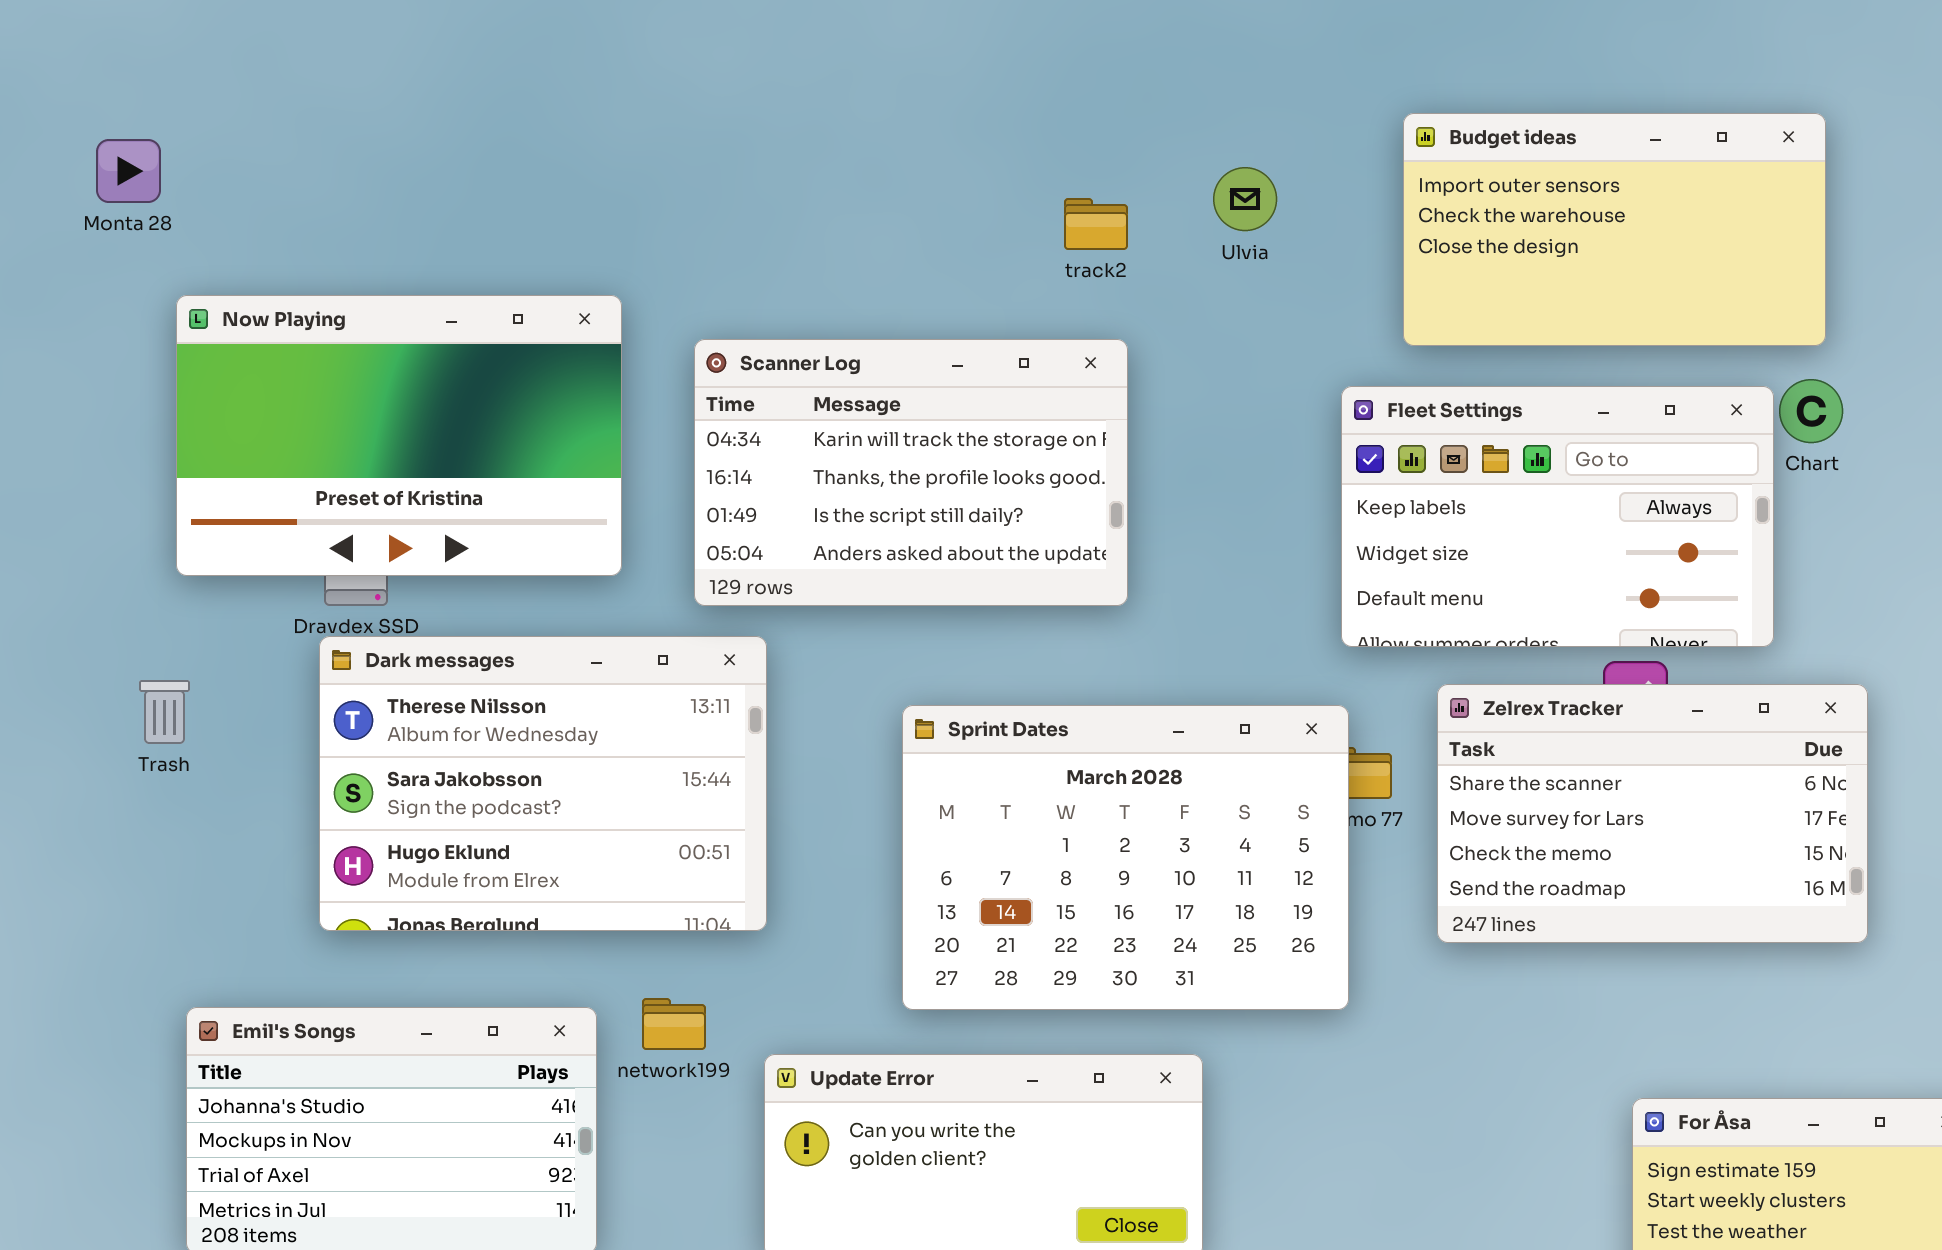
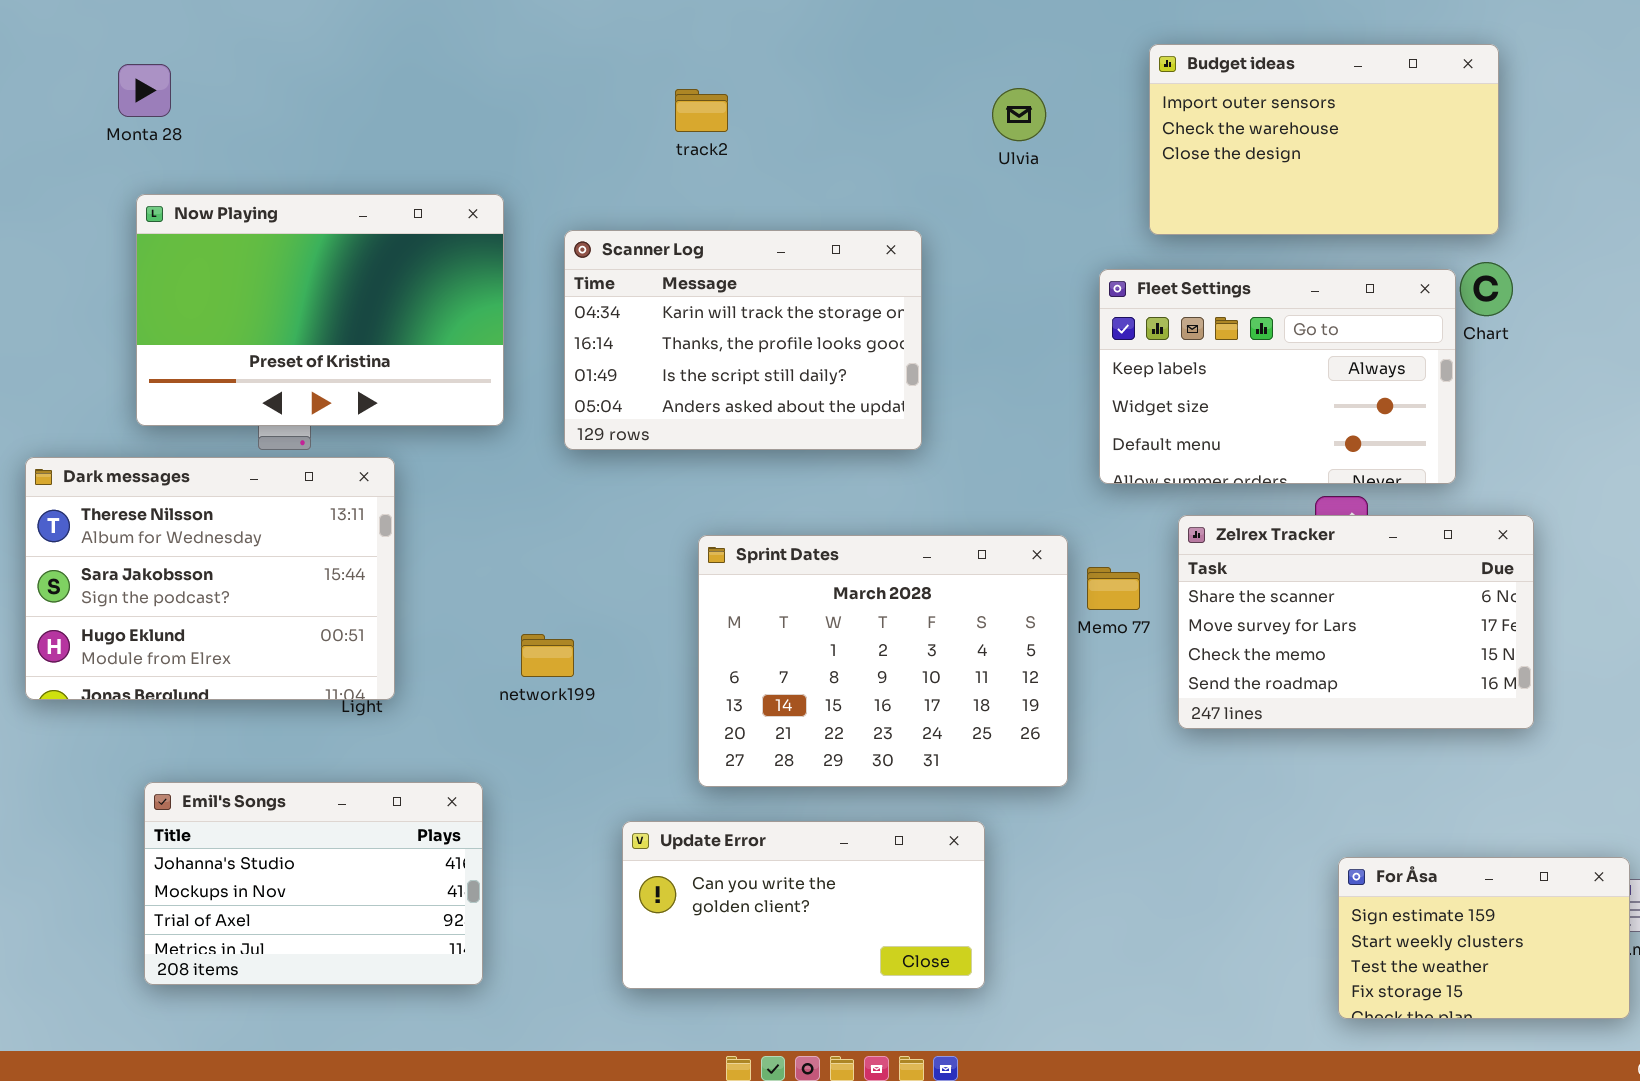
Monta 28: [96,139,161,203] -> [118,64,171,117], moved
track2: [1064,198,1128,250] -> [675,89,728,132], moved
Dark messages: [319,636,767,931] -> [25,457,395,700], moved
Sprint Dates: [902,705,1349,1010] -> [698,535,1068,787], moved
network199: [642,998,706,1050] -> [521,634,574,677], moved

